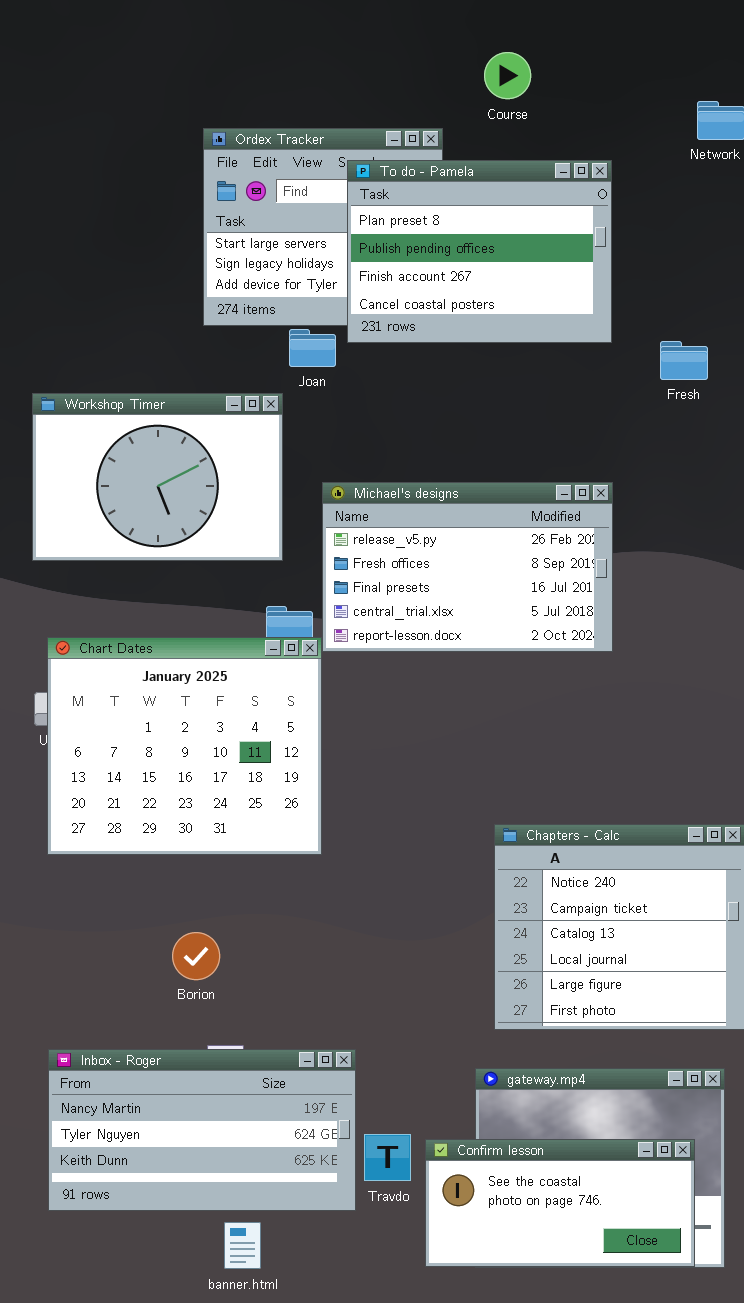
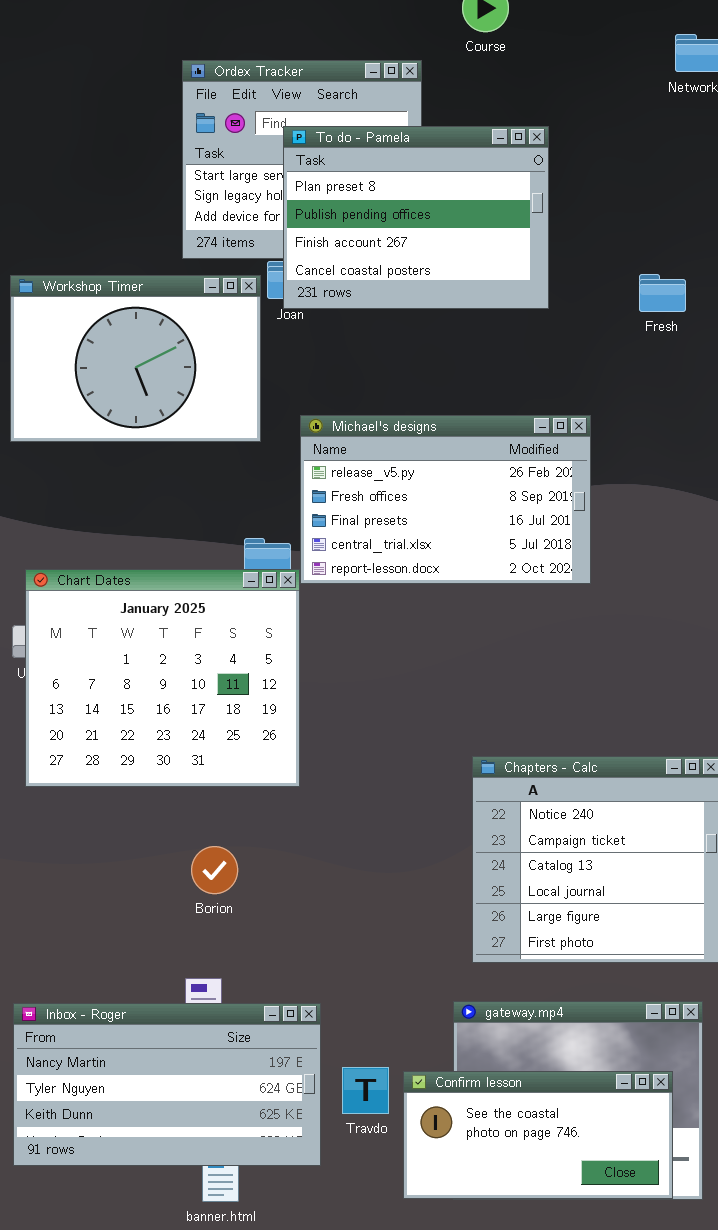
To do - Pamela: [347,160,612,343] -> [283,126,549,309], moved
Workshop Timer: [32,393,283,561] -> [10,275,261,442], moved
Borion: [172,932,220,980] -> [191,846,238,894], moved
Inbox - Roger: [48,1049,356,1211] -> [13,1003,321,1166], moved

